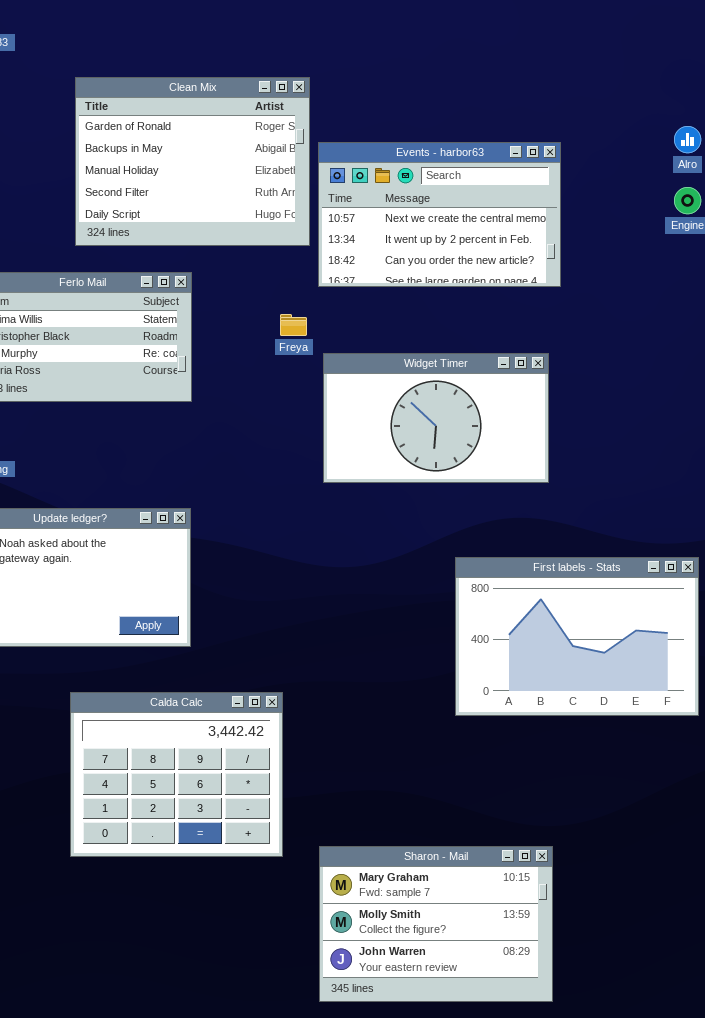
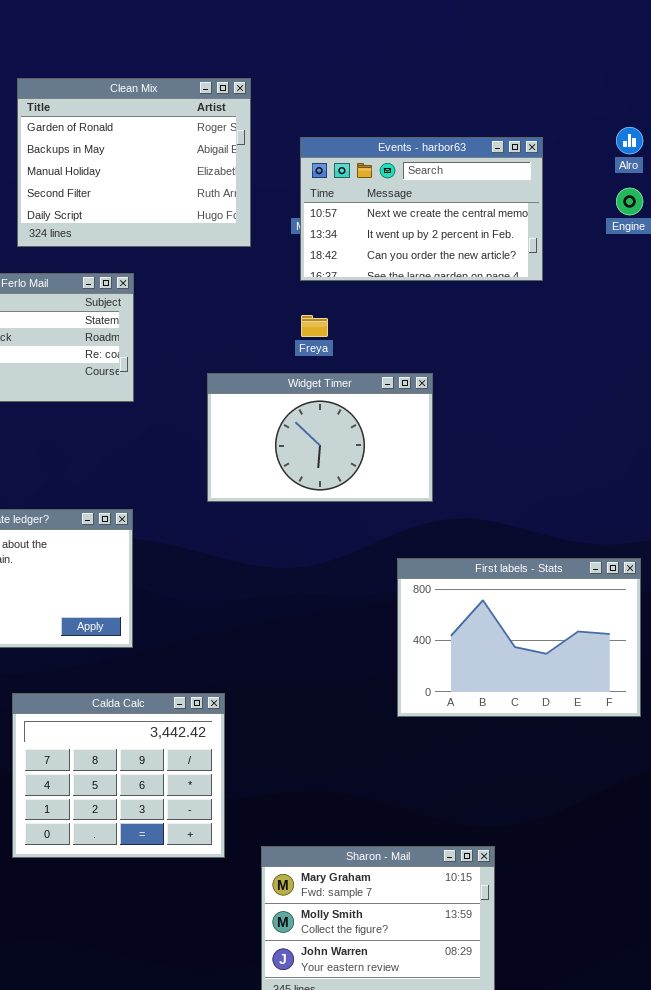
Events - harbor63: [318,142,561,287] -> [300,137,543,281], moved
Freya: [280,314,307,336] -> [301,315,328,337], moved
Widget Timer: [323,353,549,483] -> [207,373,433,502], moved

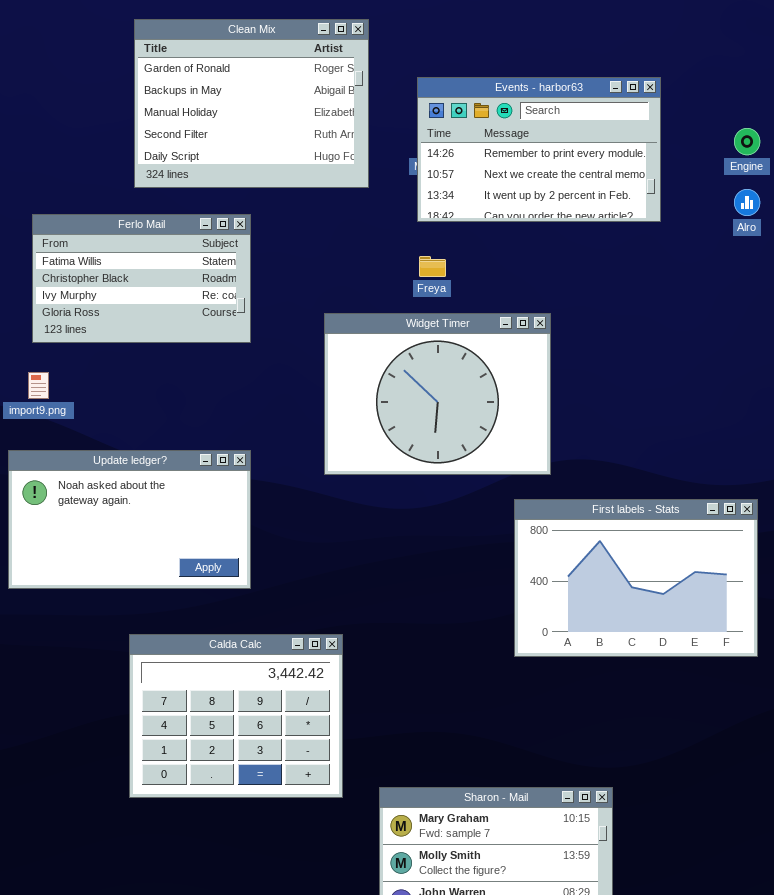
Alro: [616,127,643,154] -> [734,189,760,216], moved
Events - harbor63: [300,137,543,281] -> [417,77,661,222], scrolled up 1 row
Widget Timer: [207,373,433,502] -> [324,313,551,475], resized

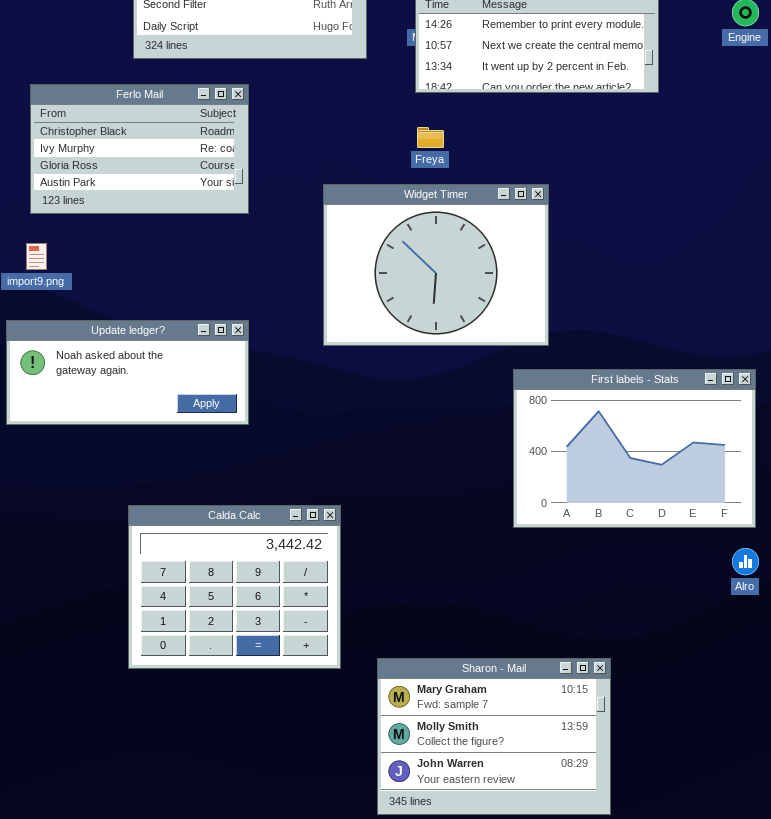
Alro: [734,189,760,216] -> [732,548,759,575], moved
Ferlo Mail: [32,214,251,343] -> [30,84,249,214], scrolled down 1 row
Update ledger?: [8,450,251,589] -> [6,320,249,425], resized

